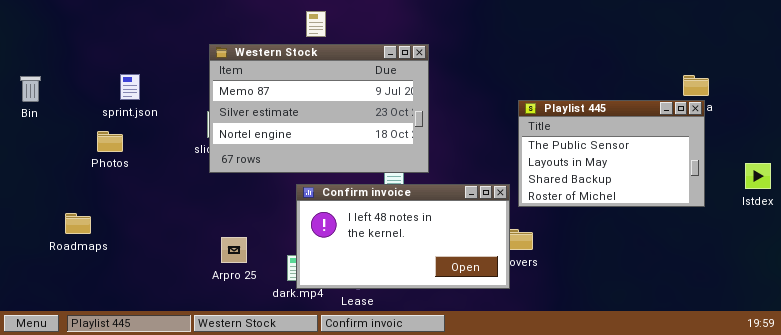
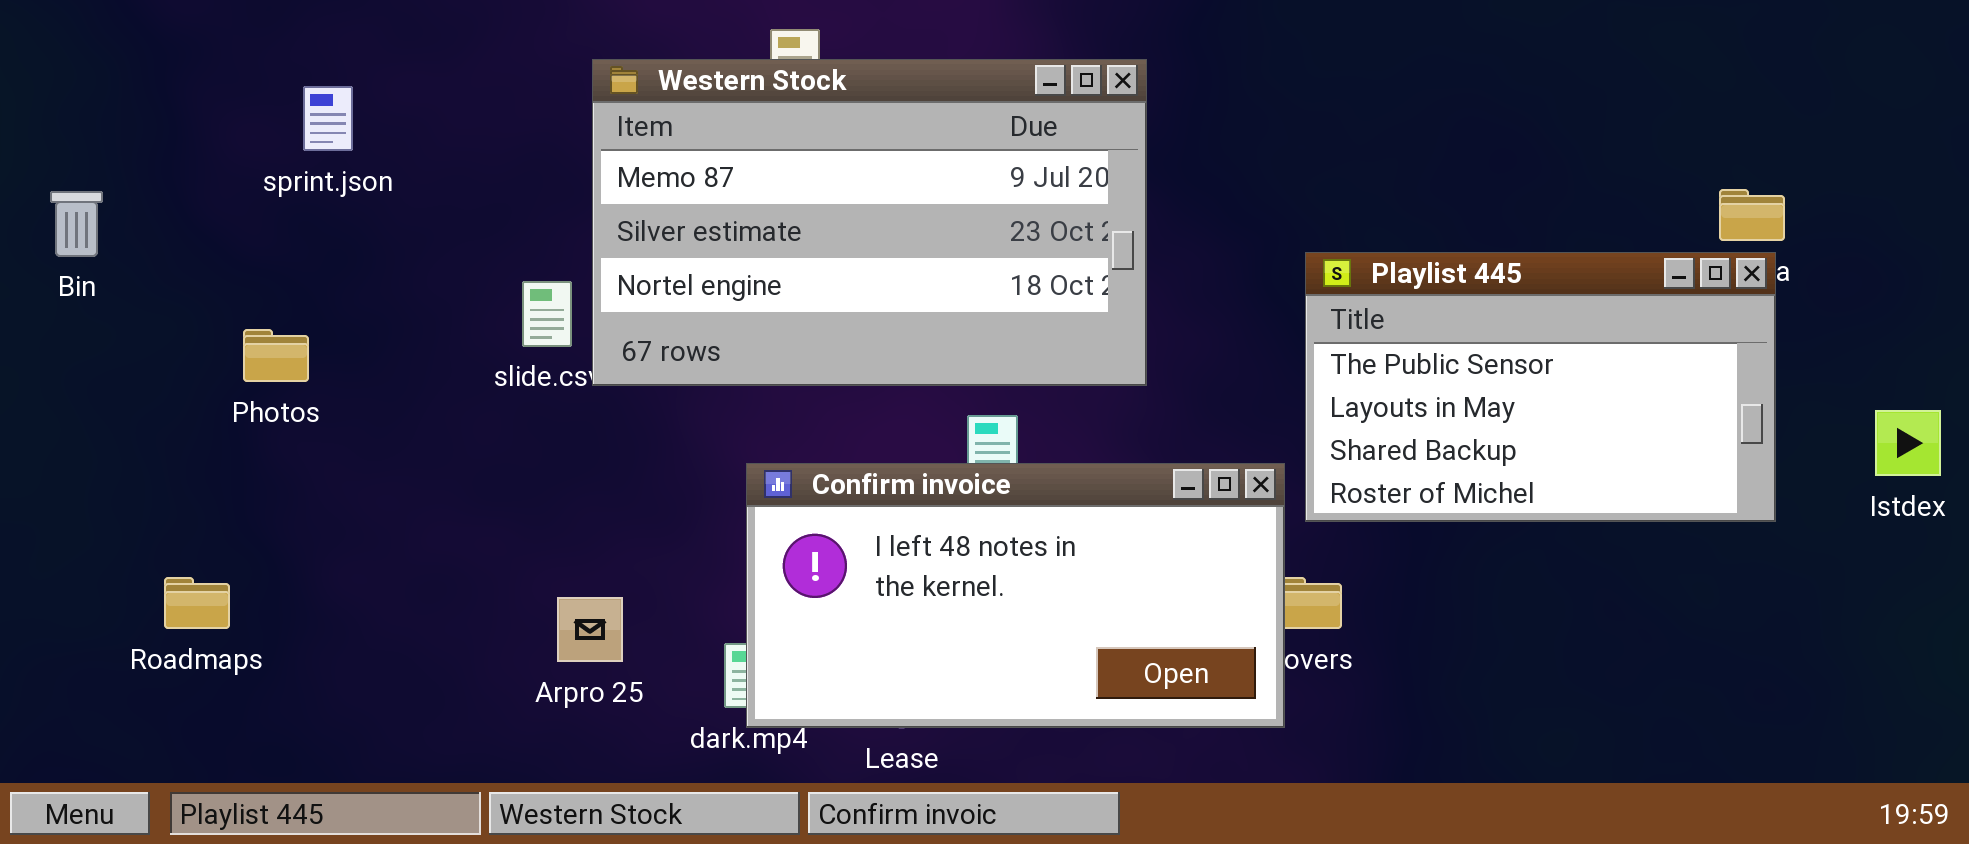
Western Stock: [209,44,429,173] -> [592,59,1147,386], moved
sprint.json: [120,74,140,100] -> [303,86,353,151], moved
Roadmaps: [65,213,91,234] -> [164,577,230,629], moved

